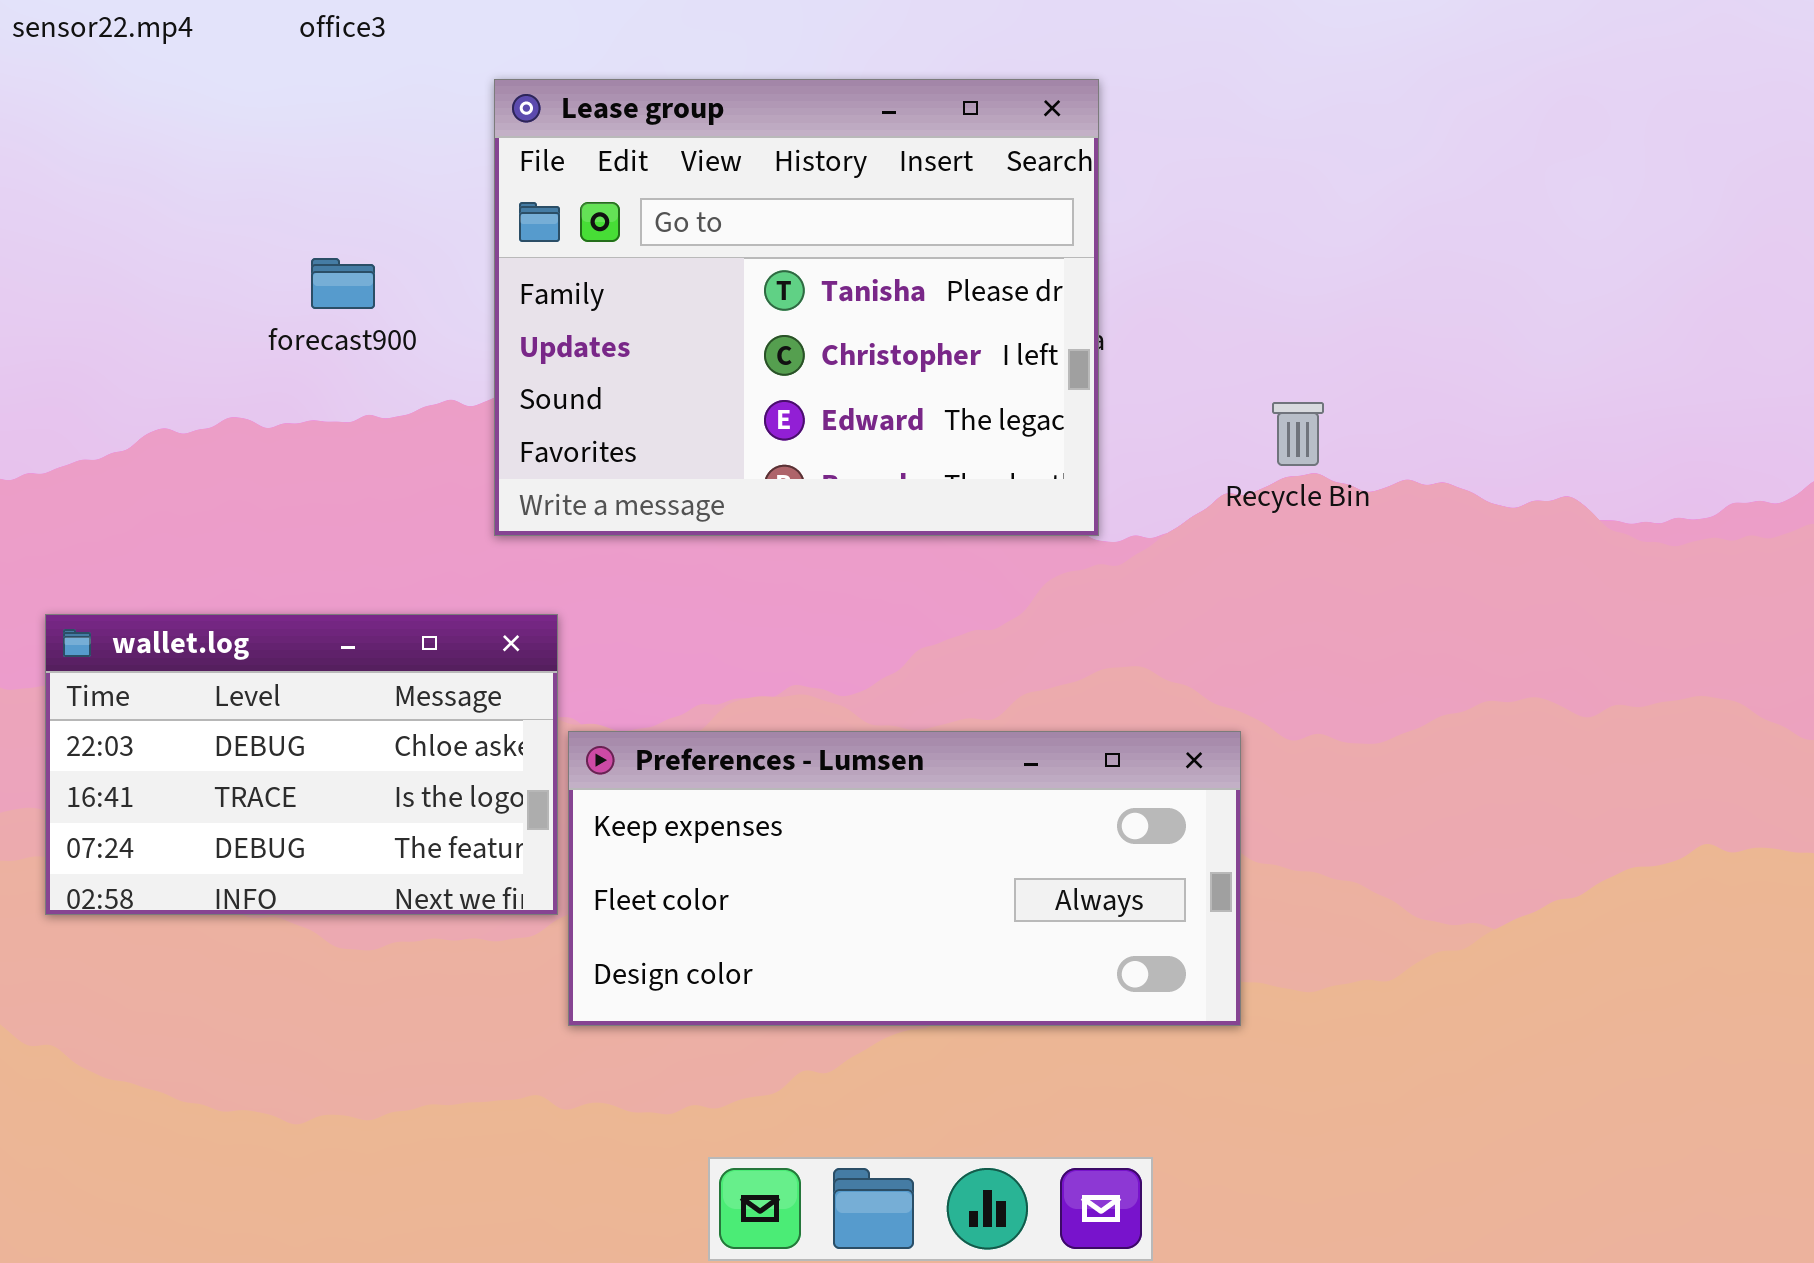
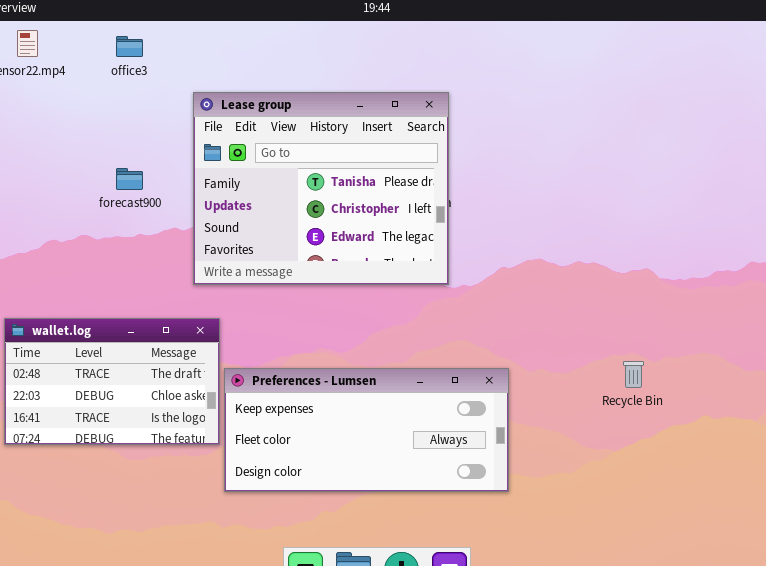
Recycle Bin: [1272,402,1324,466] -> [623,361,644,388], moved
wallet.log: [45,614,558,915] -> [4,318,220,445], scrolled up 1 row

